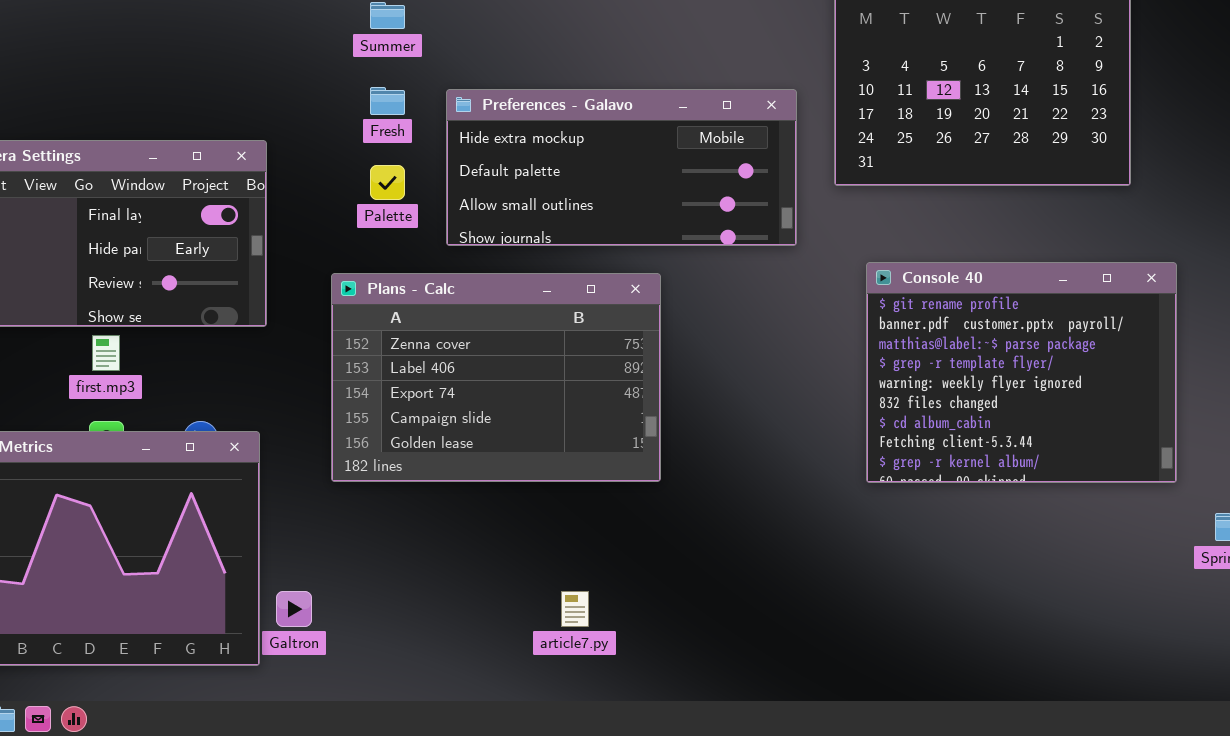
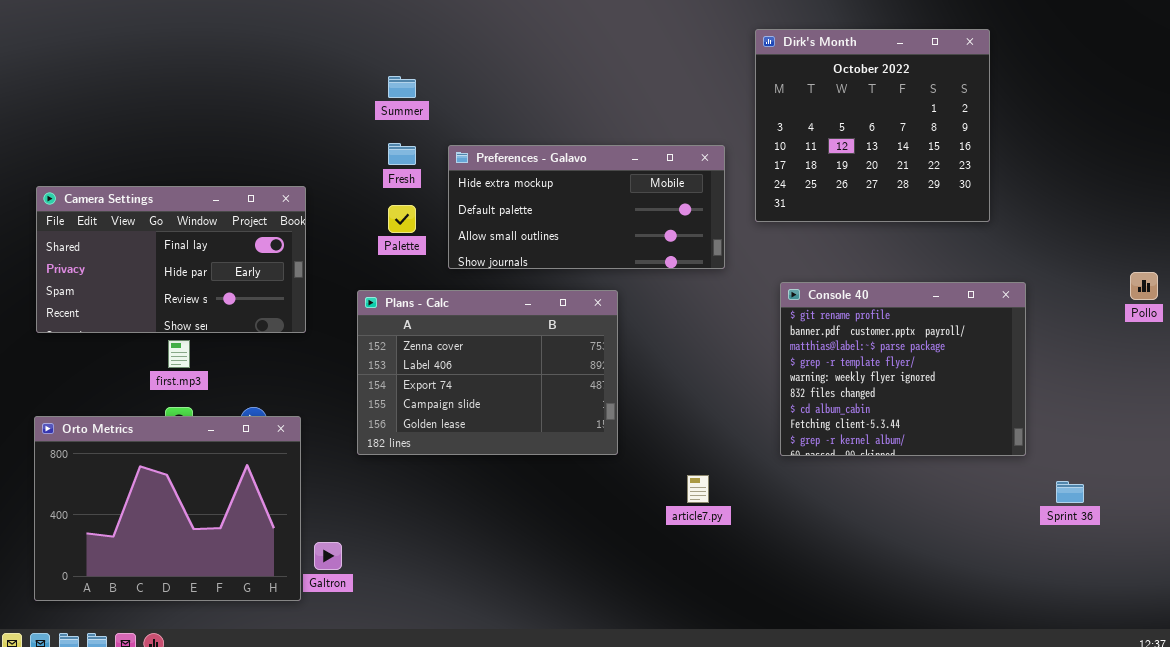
article7.py: [561,591,589,627] -> [687,475,709,503], moved

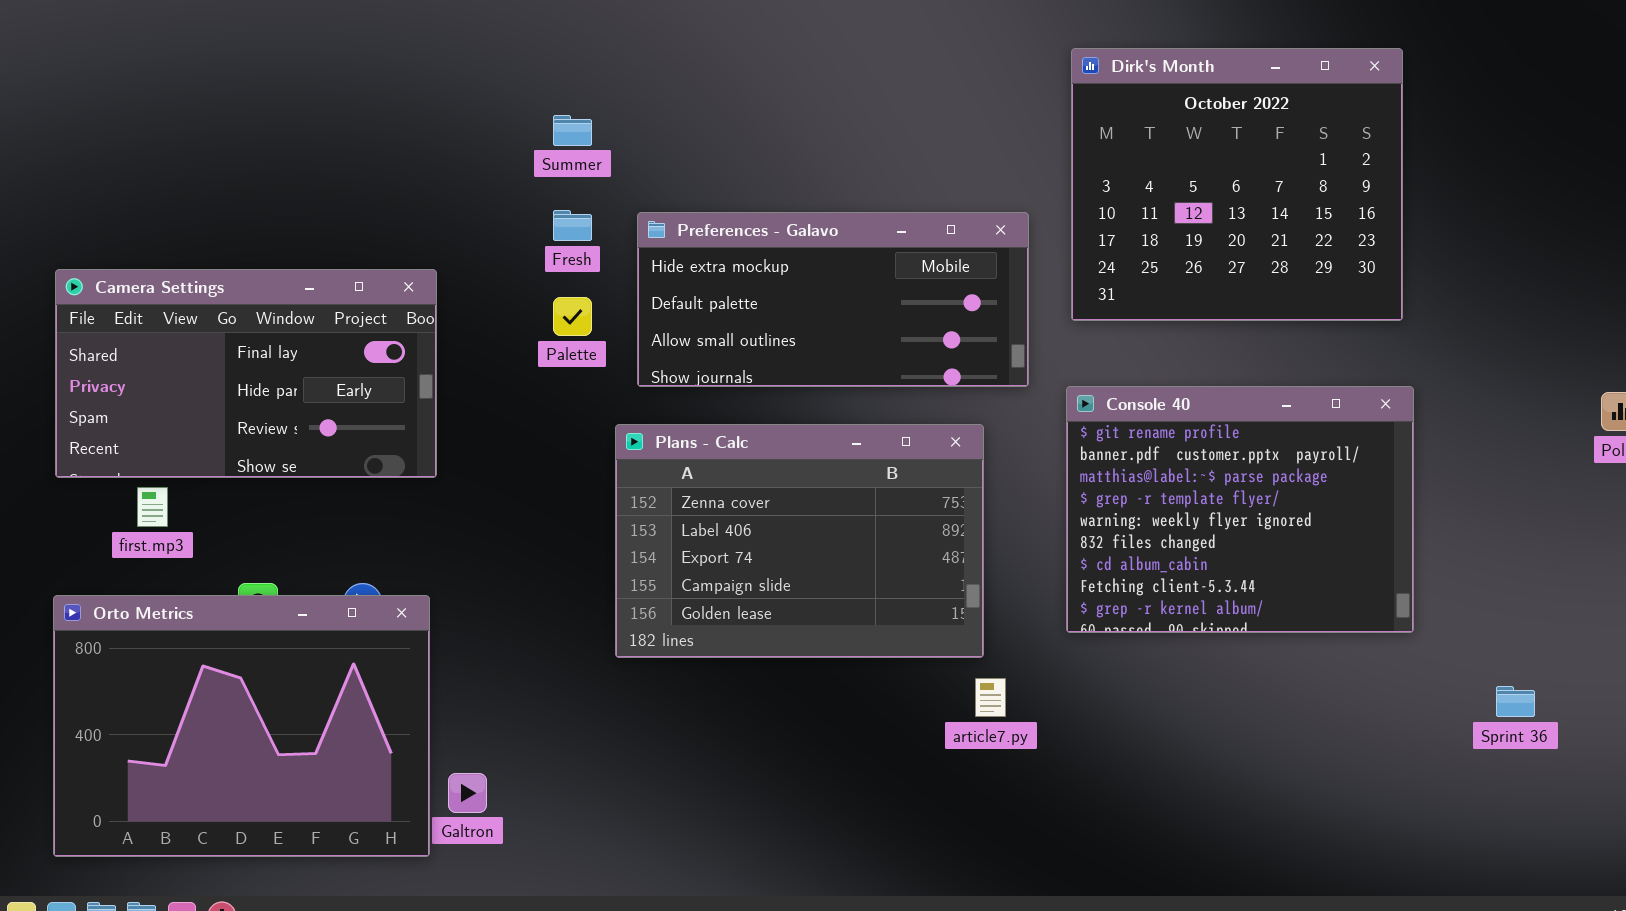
Console 40: [780,282,1026,456] -> [1066,386,1414,633], moved
Plans - Calc: [357,290,618,455] -> [615,424,984,658], moved
first.mp3: [168,340,190,368] -> [137,487,168,527], moved

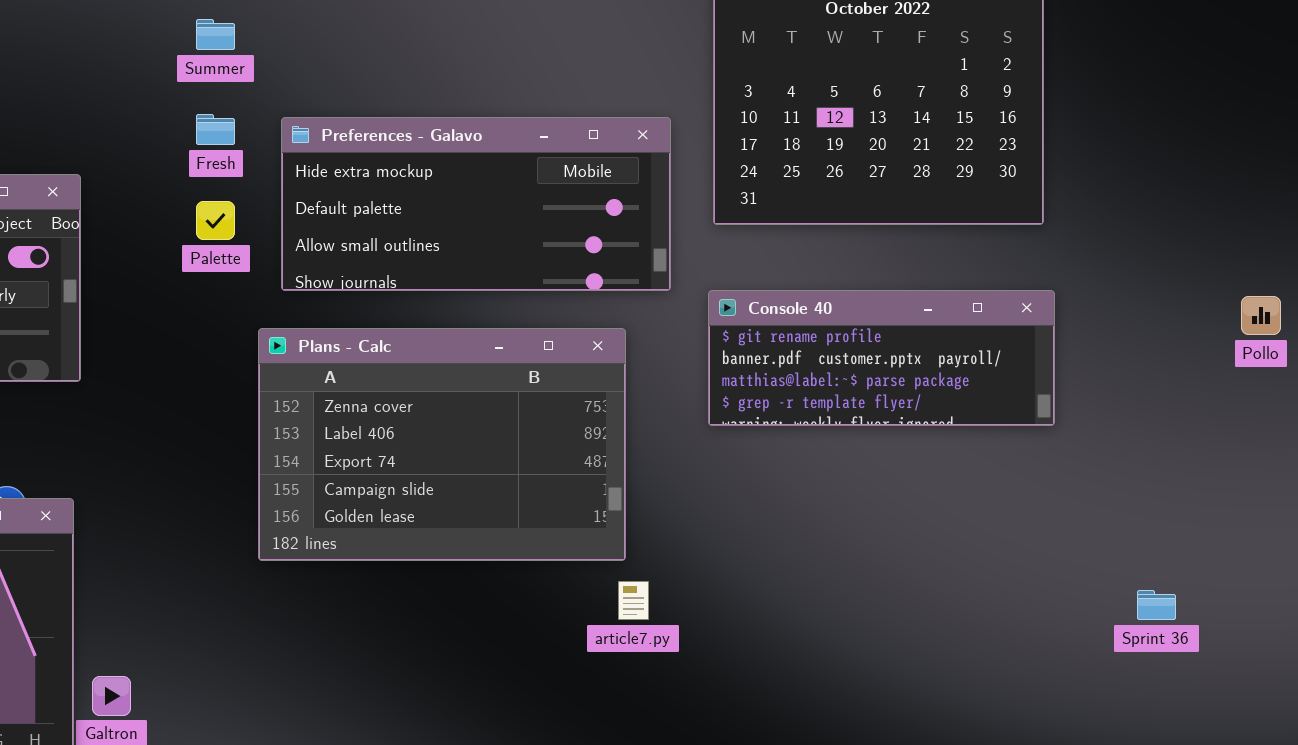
Console 40: [1066,386,1414,633] -> [708,290,1055,426], resized

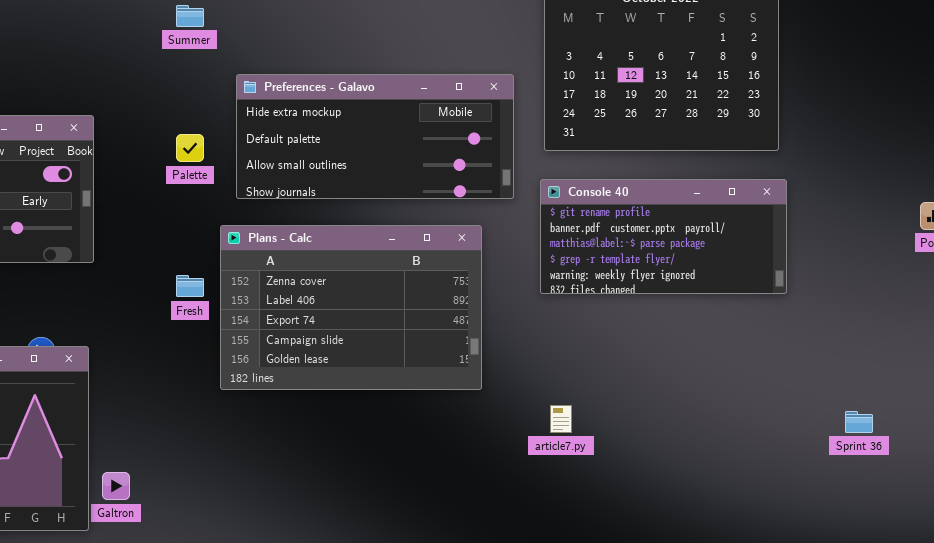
Fresh: [196,114,235,145] -> [176,275,204,297], moved
Console 40: [708,290,1055,426] -> [540,179,787,294], resized
article7.py: [618,581,649,620] -> [550,405,572,433], moved

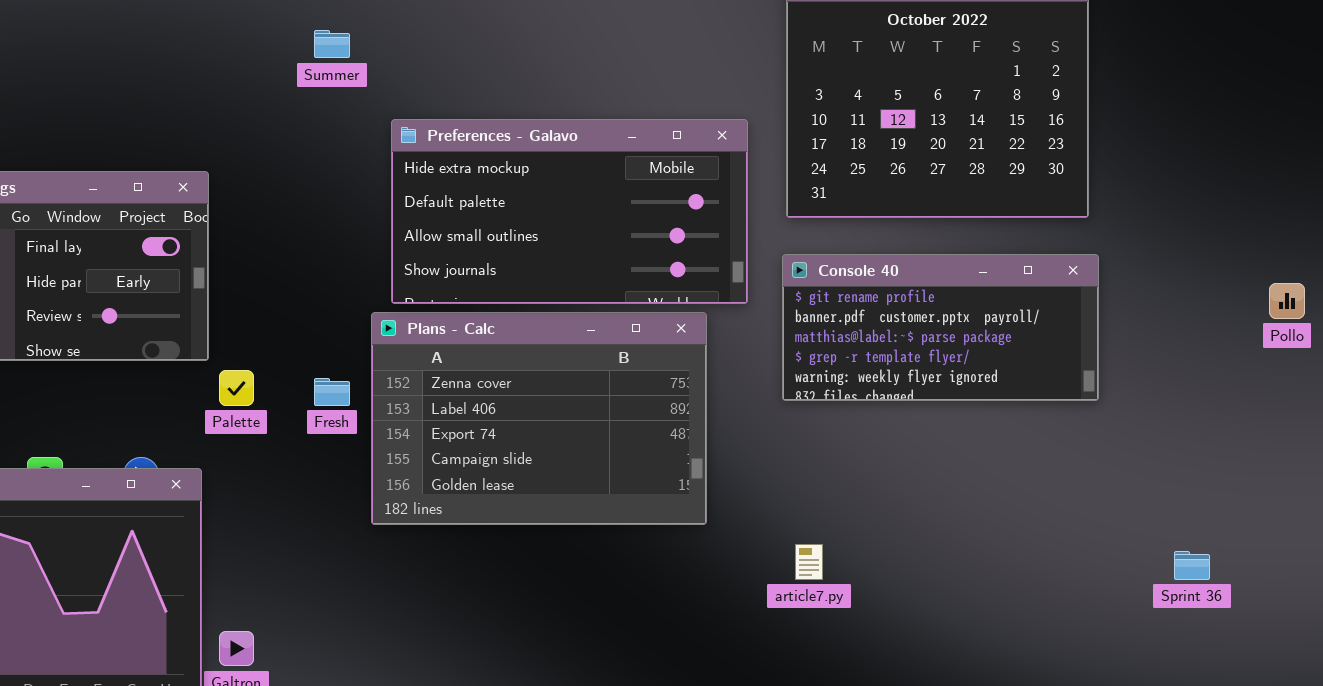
Preferences - Galavo: [236,74,514,199] -> [391,119,748,304], resized
Palette: [176,134,204,162] -> [219,370,254,406], moved

